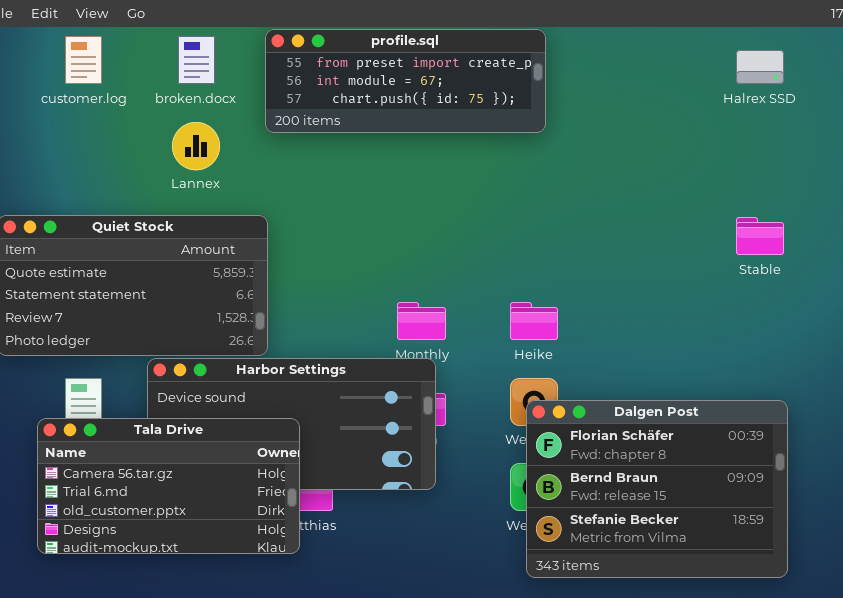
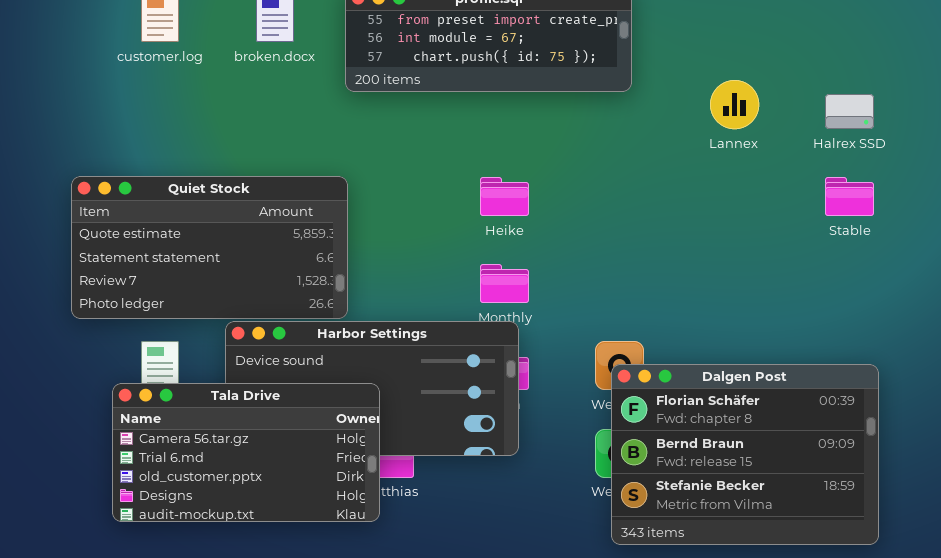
Halrex SSD: [736,50,784,84] -> [825,94,874,129], moved
Lannex: [172,122,220,170] -> [710,80,759,129], moved
Heike: [510,302,558,340] -> [480,177,529,216], moved

